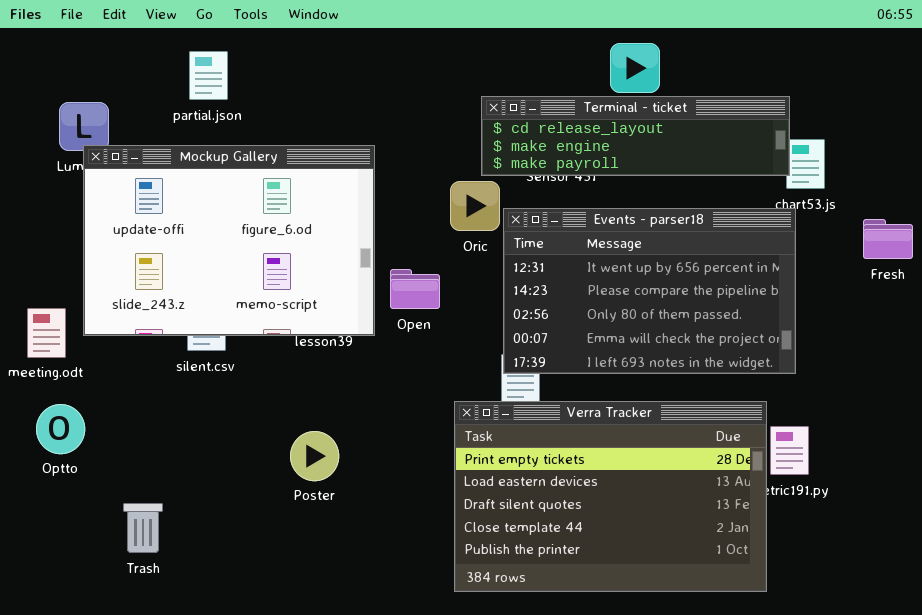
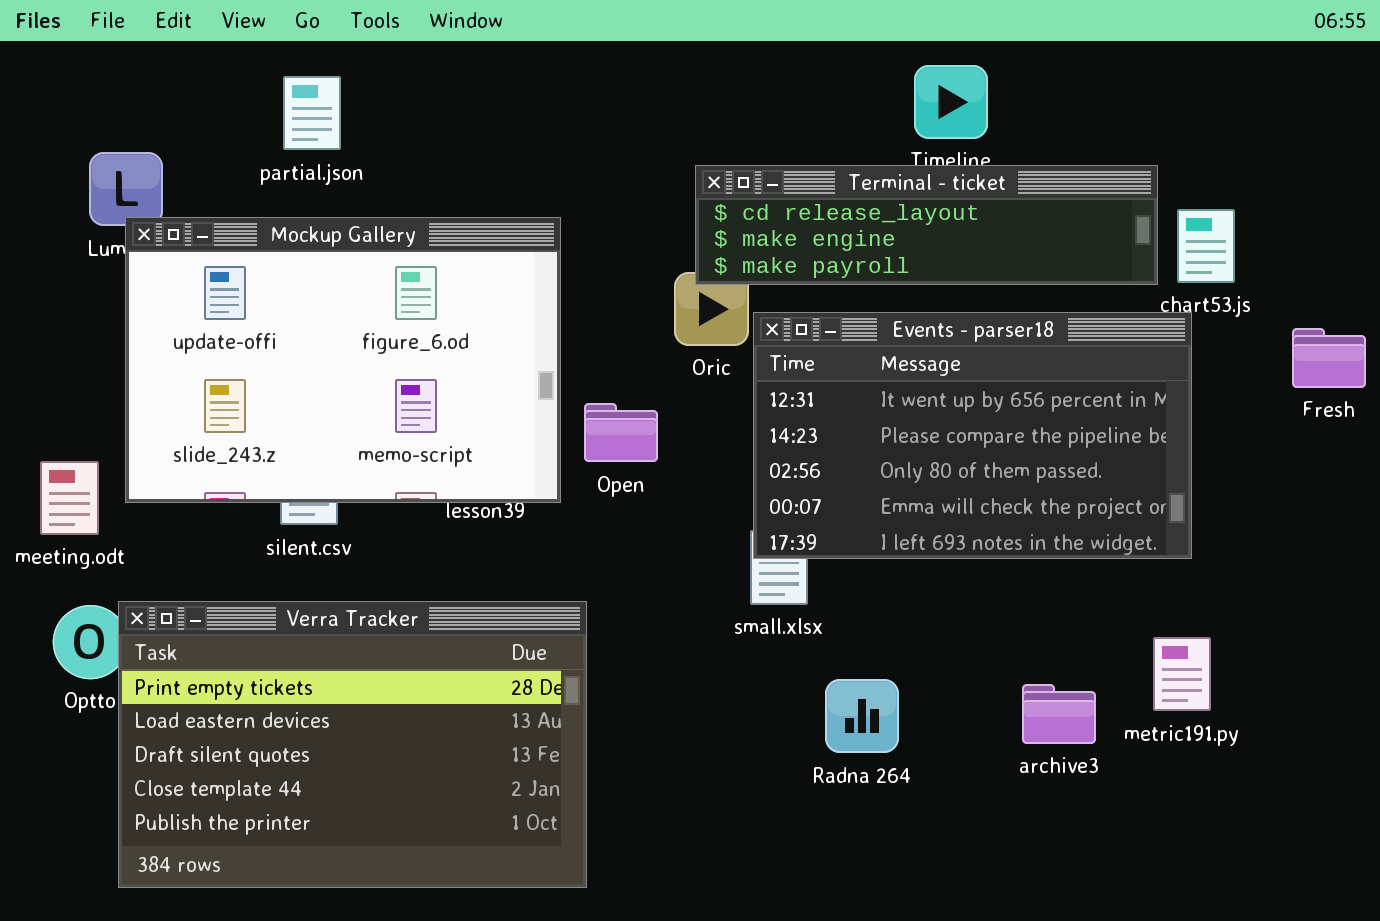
Terminal - ticket: [481,96,790,176] -> [695,165,1158,285], moved
Verra Tracker: [454,401,767,592] -> [118,601,587,888], moved

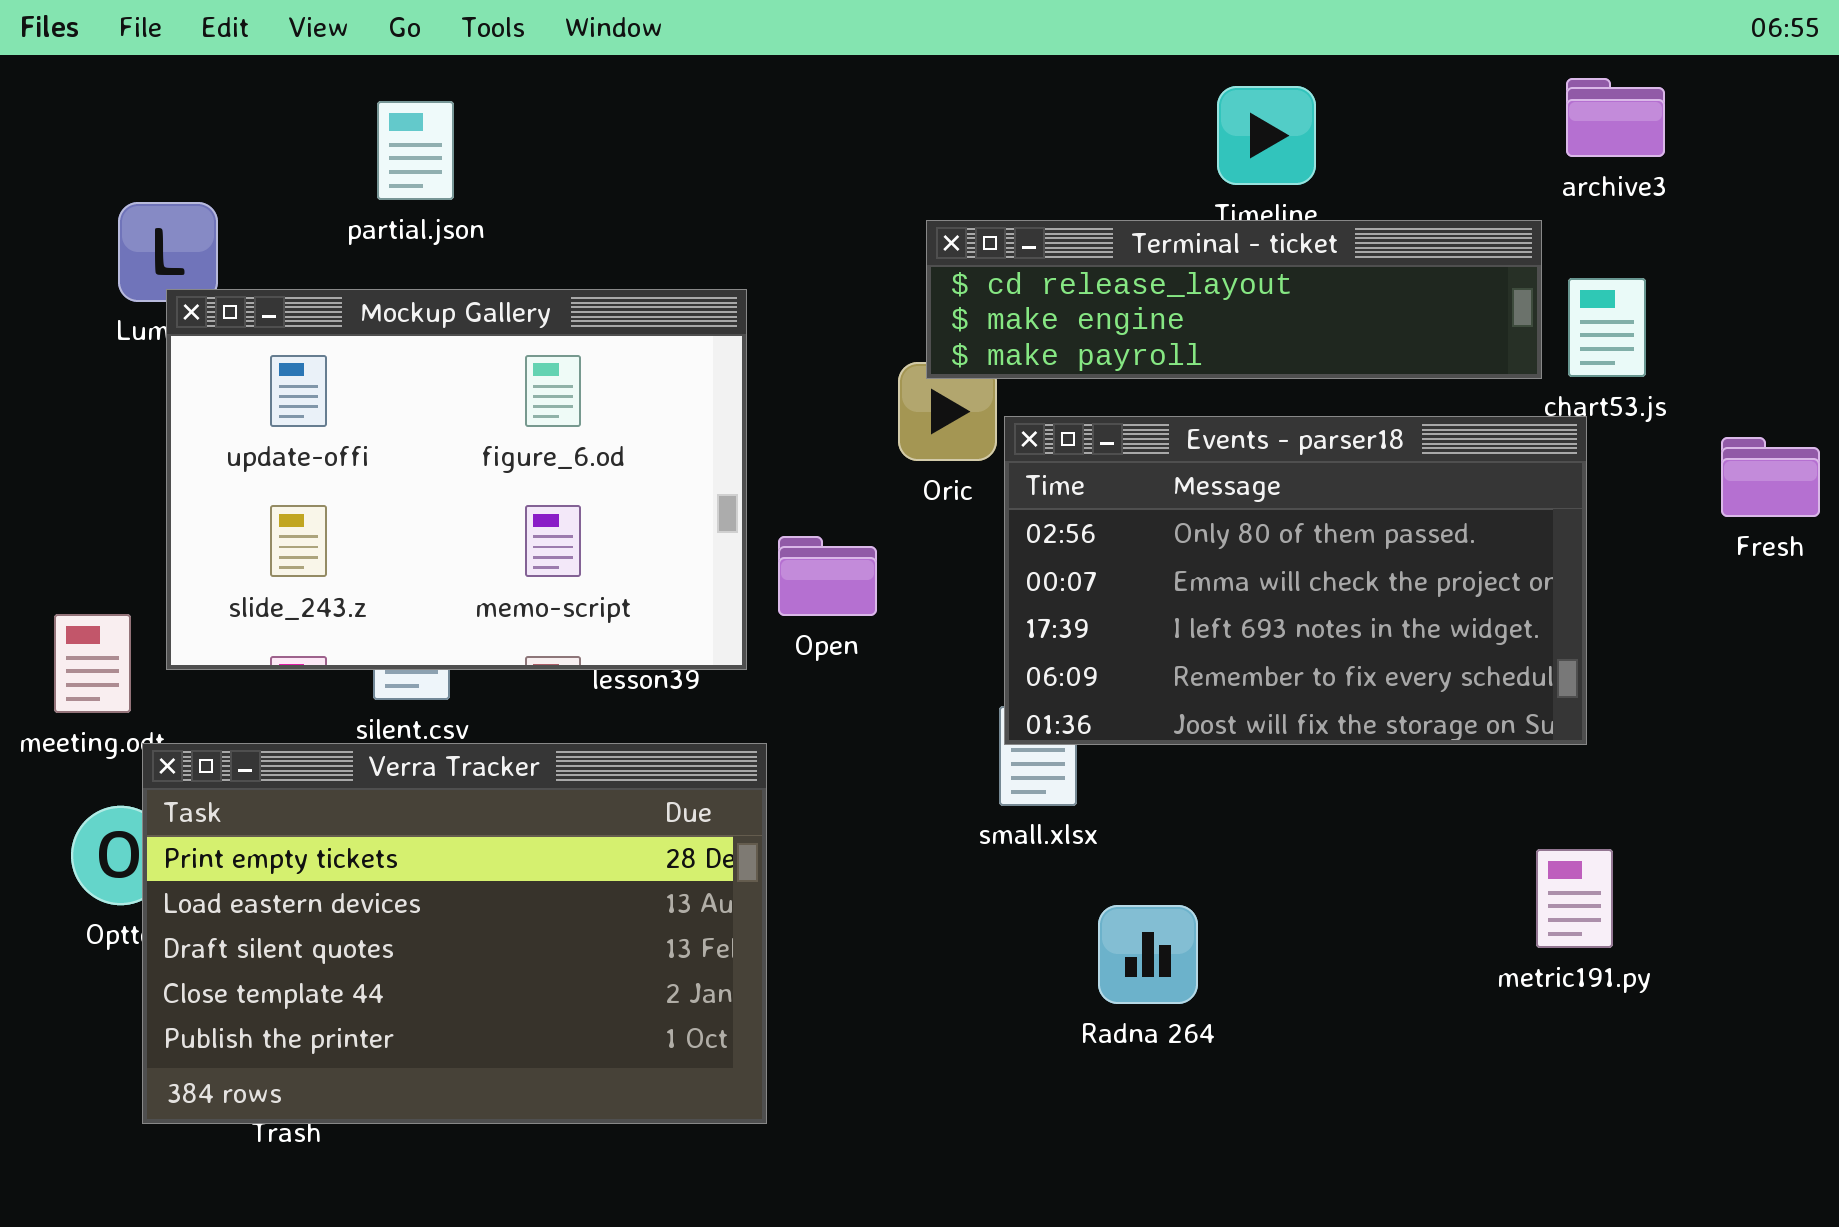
Events - parser18: [753,312,1192,559] -> [1004,416,1587,745], scrolled down 2 rows
Verra Tracker: [118,601,587,888] -> [142,743,767,1124], moved
archive3: [1022,684,1096,744] -> [1566,78,1665,157], moved

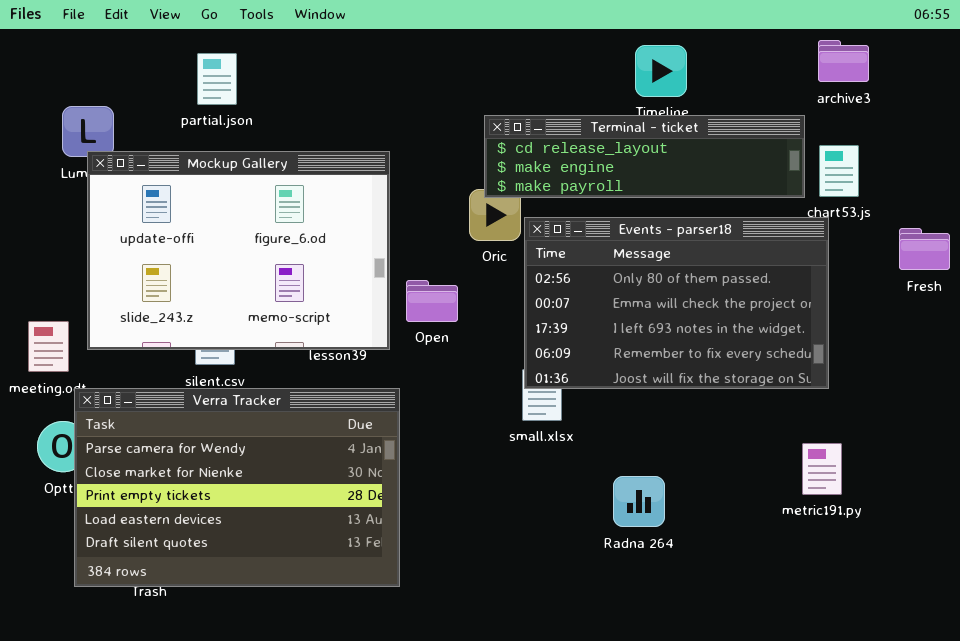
Verra Tracker: [142,743,767,1124] -> [74,388,400,587], scrolled up 2 rows
Radna 264: [1098,905,1198,1004] -> [613,476,665,527], moved

